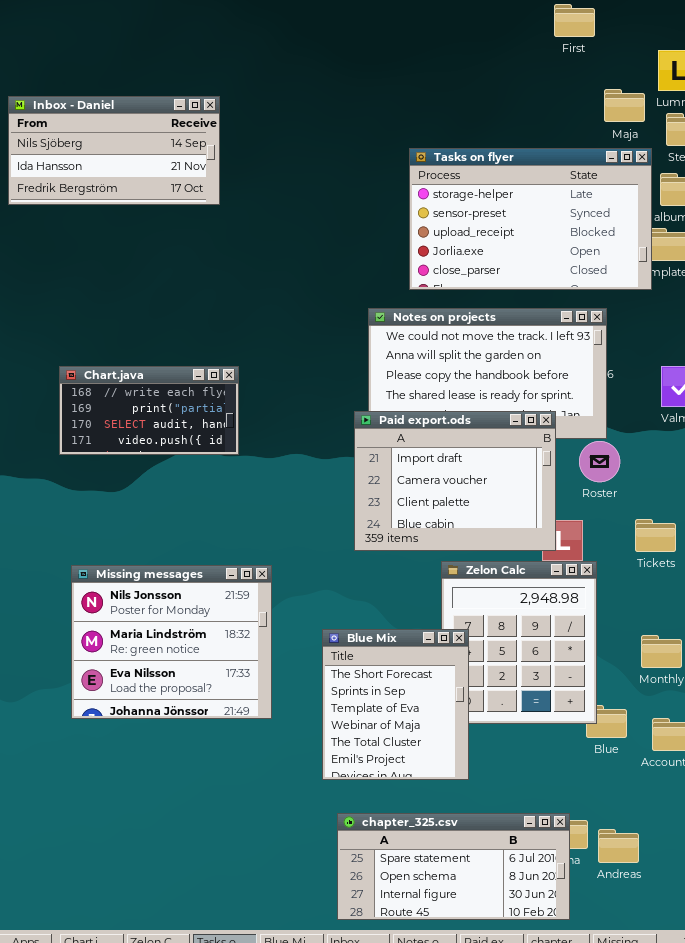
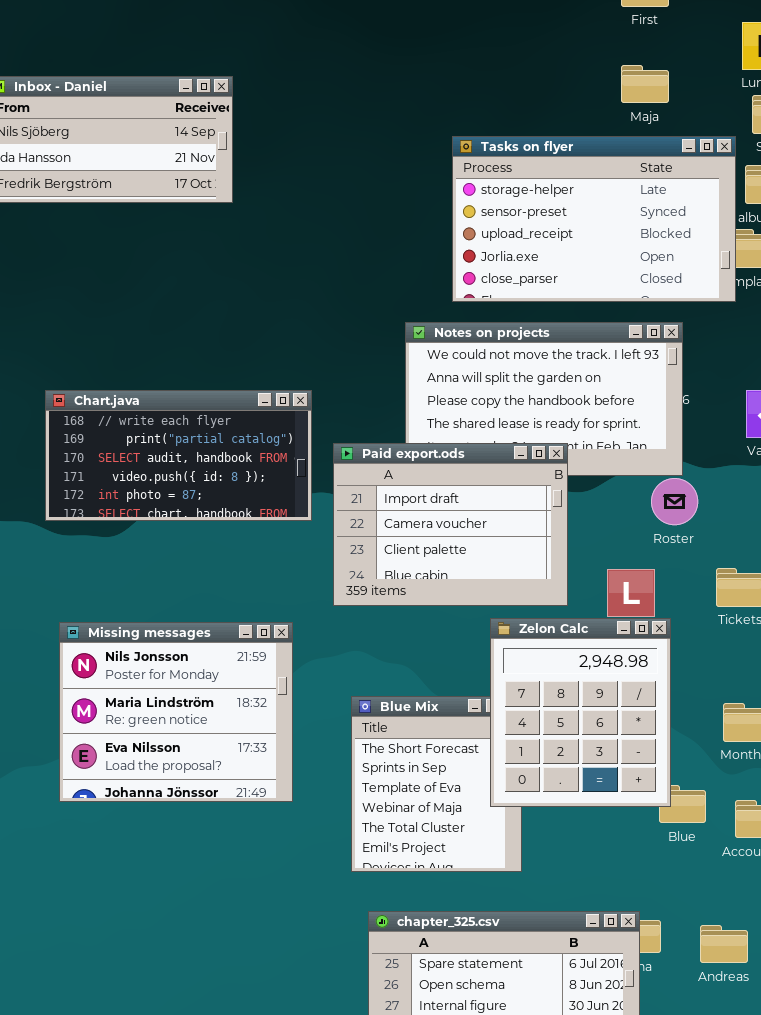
Maja: [604,89,645,122] -> [621,65,669,103], moved
Chart.java: [59,366,239,455] -> [45,390,312,521], resized
Paid export.ods: [354,411,556,551] -> [333,443,568,606], moved
Zelon Calc: [441,561,597,724] -> [490,618,671,807], raised
Andreas: [598,829,639,863] -> [700,925,748,963], moved

